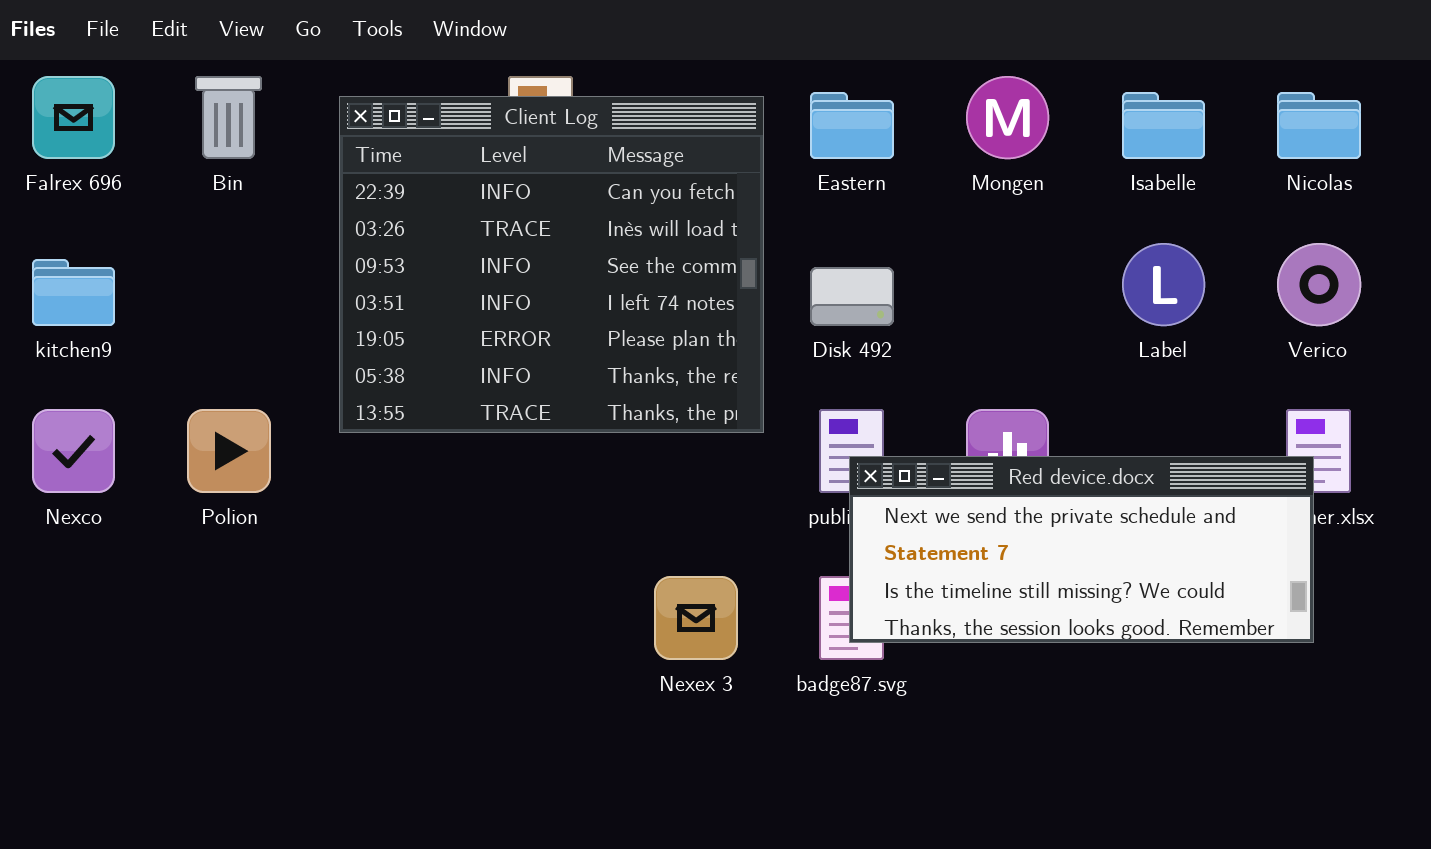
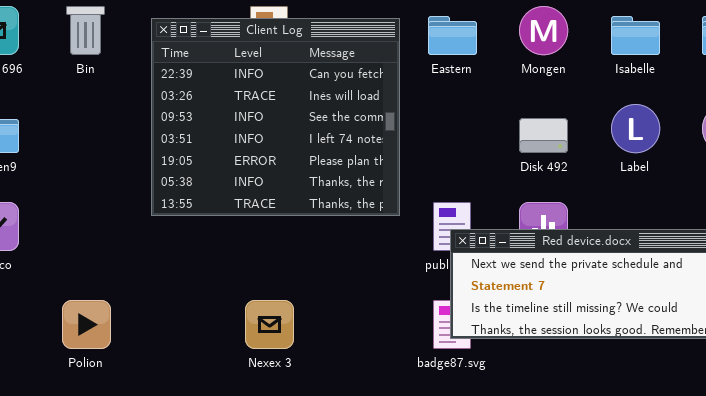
Disk 492: [810,267,894,326] -> [519,118,568,153], moved
Polion: [187,409,271,493] -> [62,300,111,349], moved
Nexex 3: [654,576,738,660] -> [245,300,294,349], moved

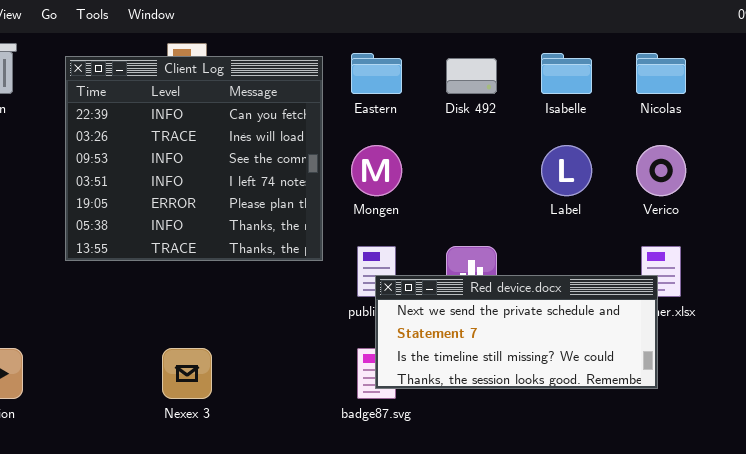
Mongen: [519,6,568,55] -> [351,145,402,196], moved
Disk 492: [519,118,568,153] -> [446,58,497,94], moved

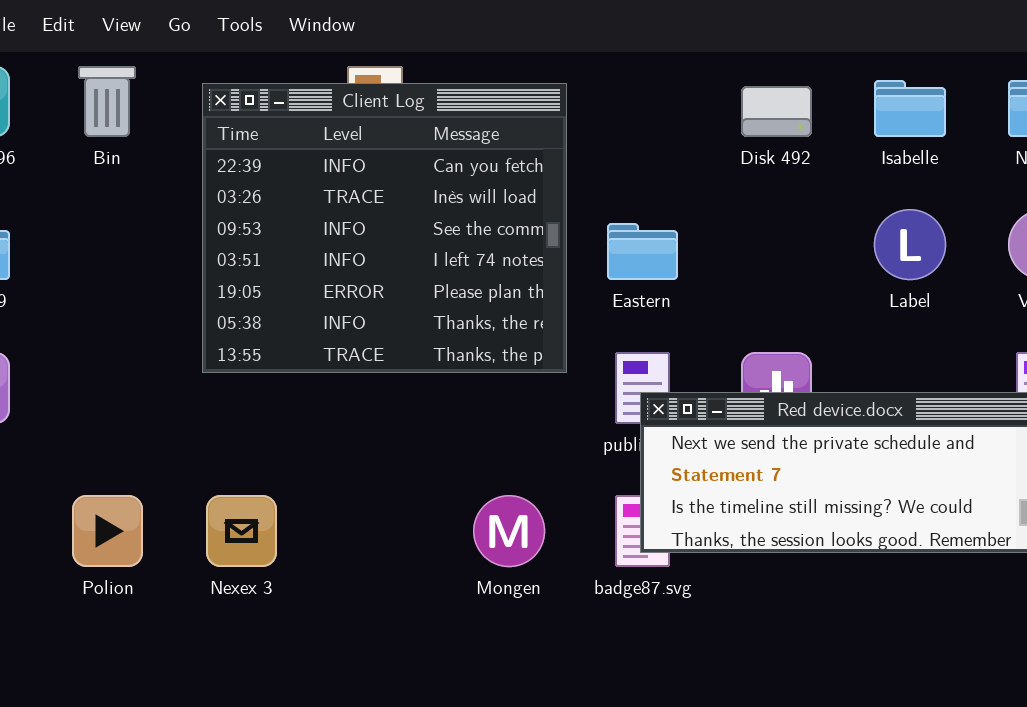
Eastern: [351,53,402,94] -> [607,223,678,280], moved
Mongen: [351,145,402,196] -> [473,495,545,567], moved
Nexex 3: [162,348,212,399] -> [206,495,277,567], moved

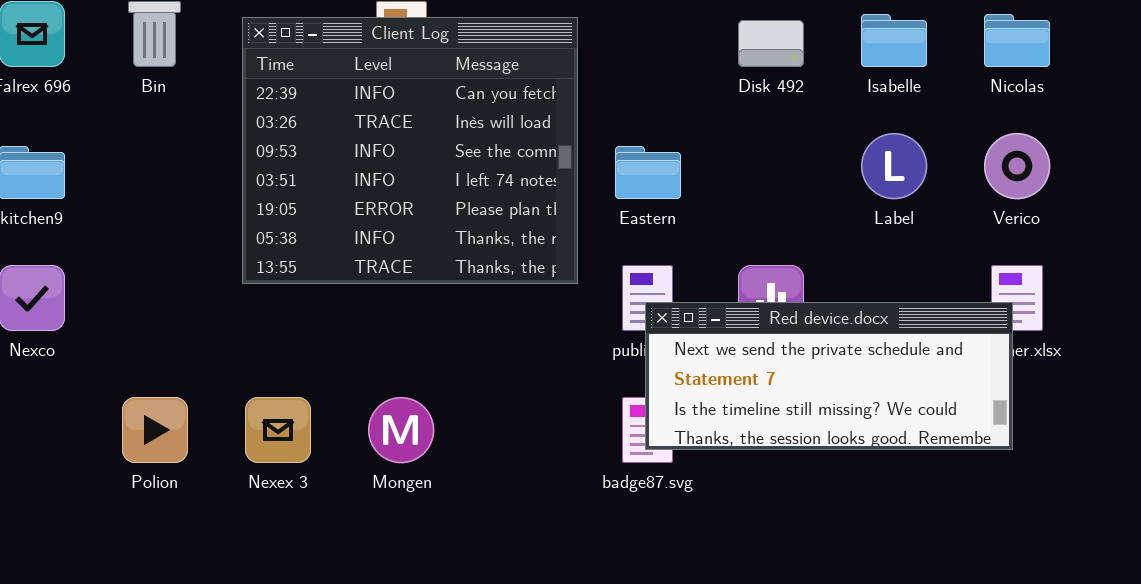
Mongen: [473,495,545,567] -> [368,397,434,463], moved

